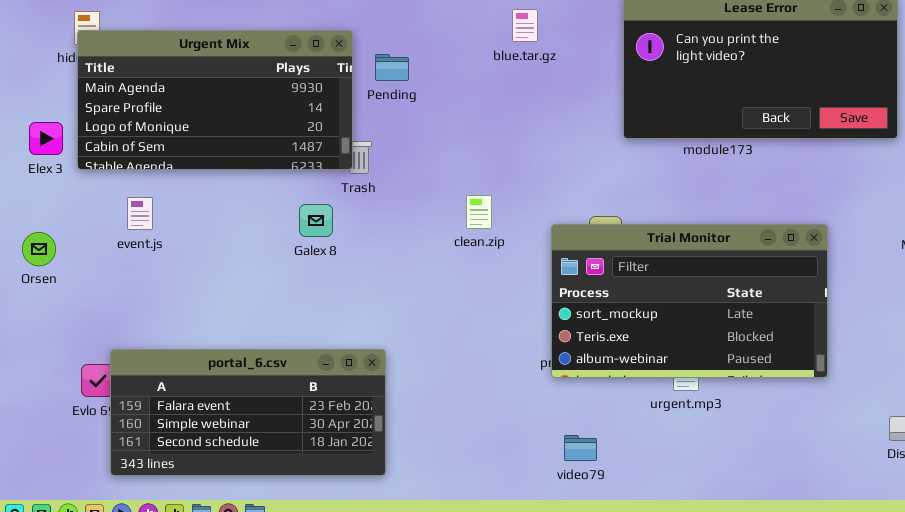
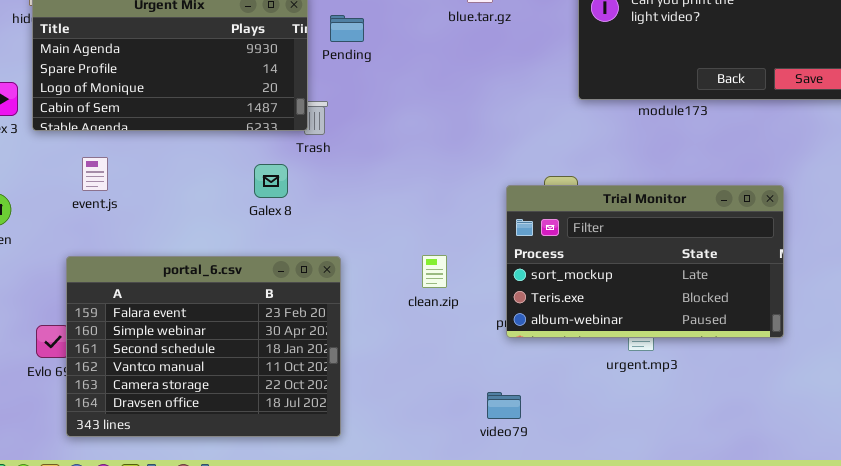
clean.zip: [466,195,492,229] -> [422,255,447,288], moved
portal_6.csv: [110,349,386,476] -> [66,256,341,437], resized
video79: [564,435,597,461] -> [487,392,521,419], moved

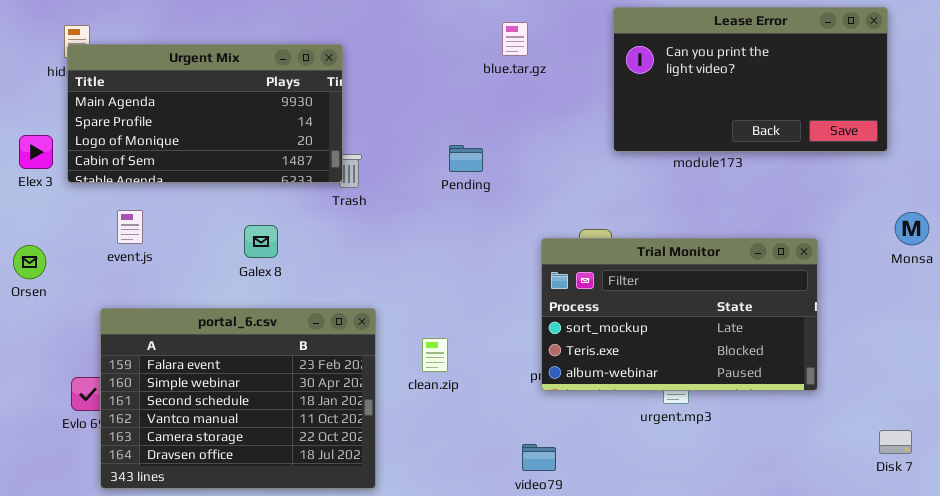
Pending: [330,15,364,42] -> [449,145,483,172], moved
Galex 8: [254,164,288,198] -> [244,225,278,258], moved
clean.zip: [422,255,447,288] -> [422,338,448,372], moved

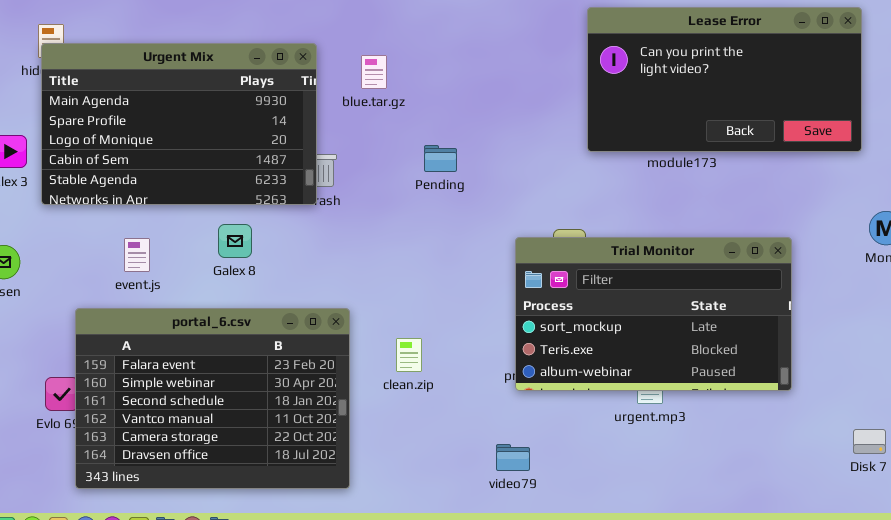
blue.tar.gz: [502,22,528,56] -> [361,55,387,89], moved
Urgent Mix: [67,44,343,183] -> [41,43,317,205], resized
event.js: [117,210,143,244] -> [124,238,150,272], moved

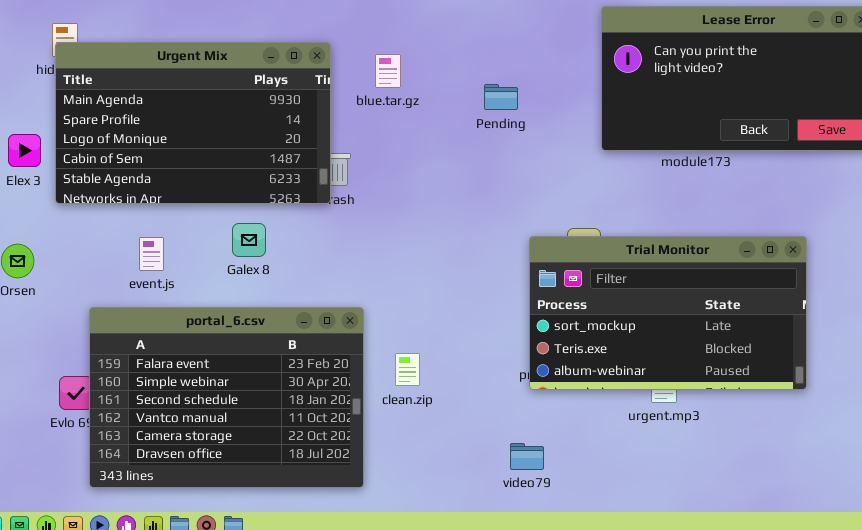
Pending: [424,145,457,172] -> [484,84,518,110], moved
clean.zip: [396,338,422,372] -> [395,353,420,386], moved

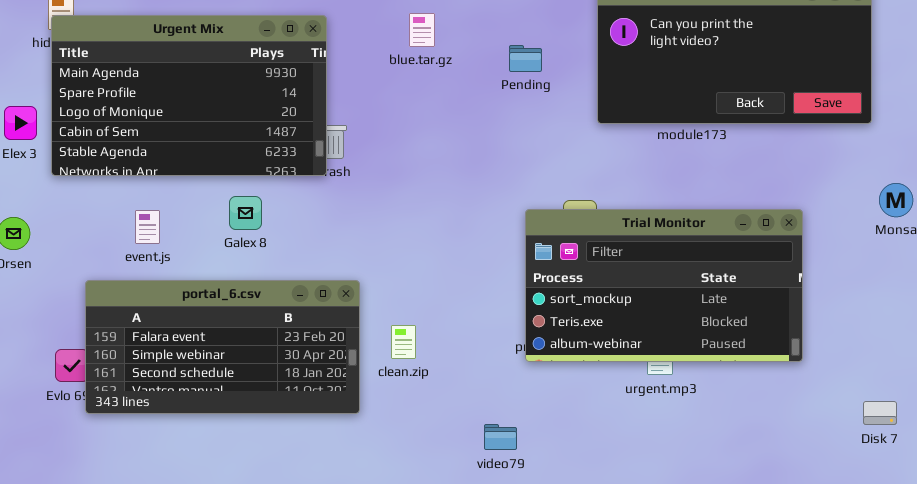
blue.tar.gz: [375,54,401,88] -> [409,13,435,47], moved
Pending: [484,84,518,110] -> [509,45,542,72], moved
portal_6.csv: [89,307,364,488] -> [85,280,360,414], resized
video79: [510,443,544,470] -> [484,424,517,450], moved

